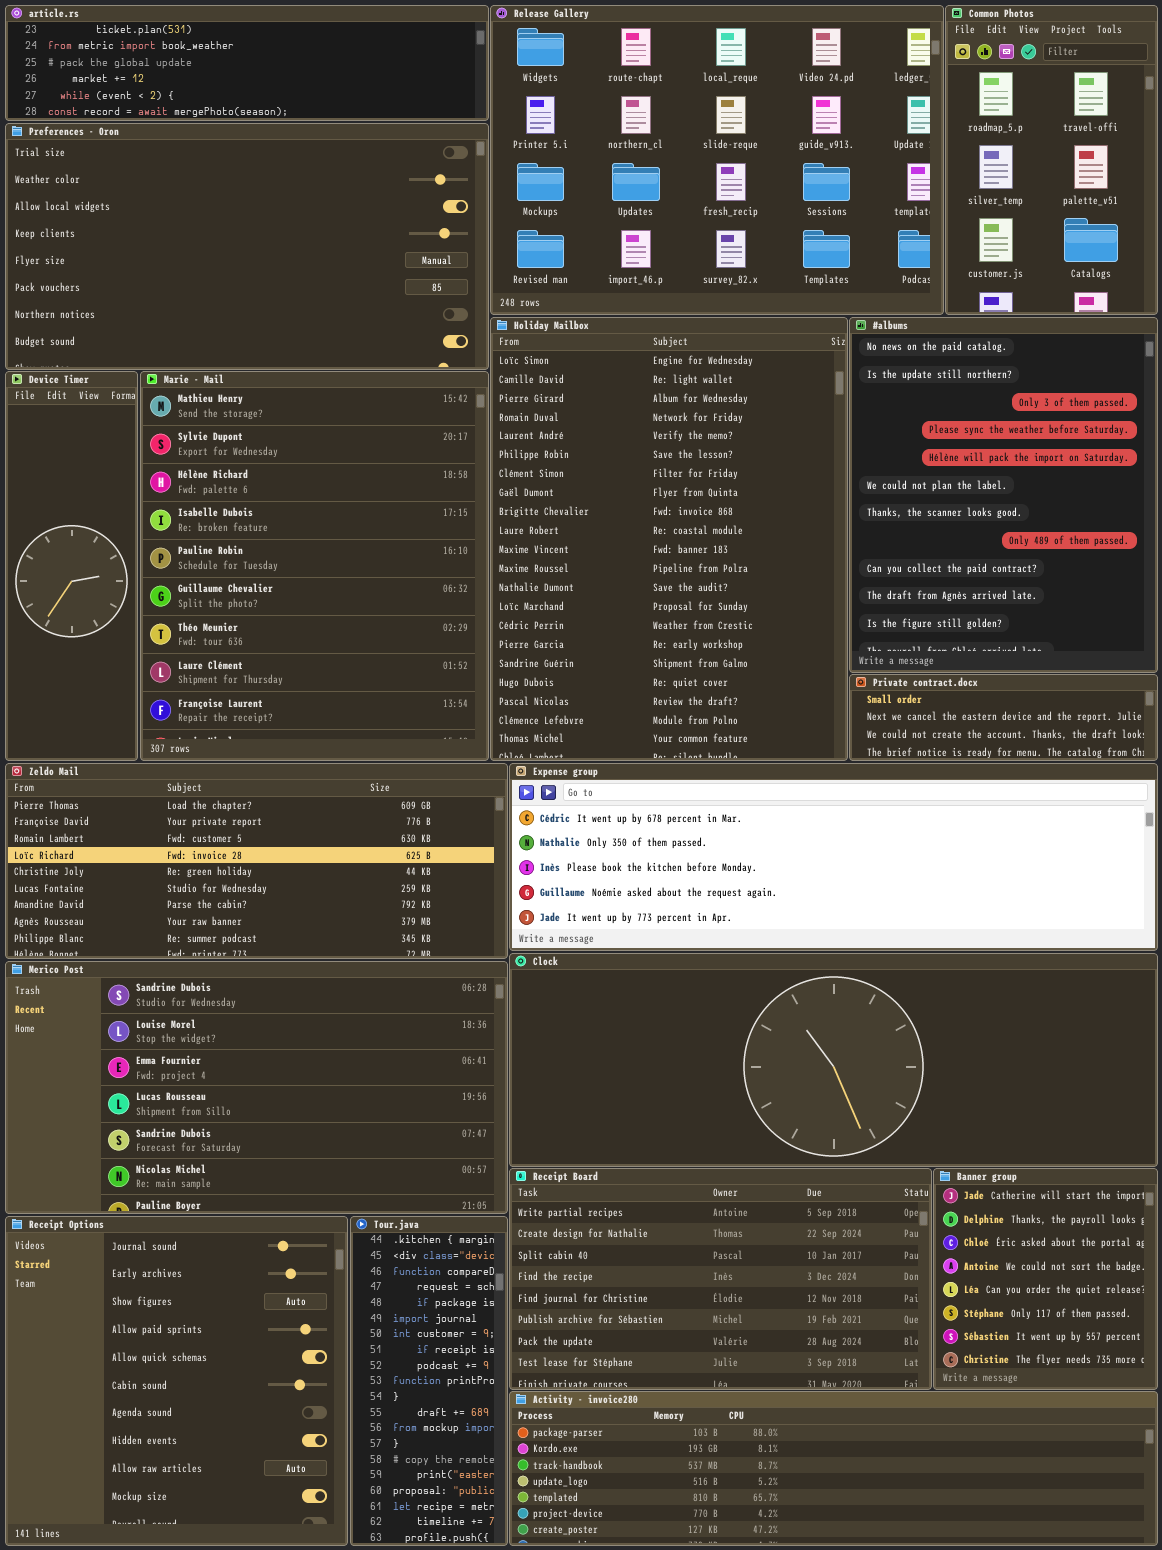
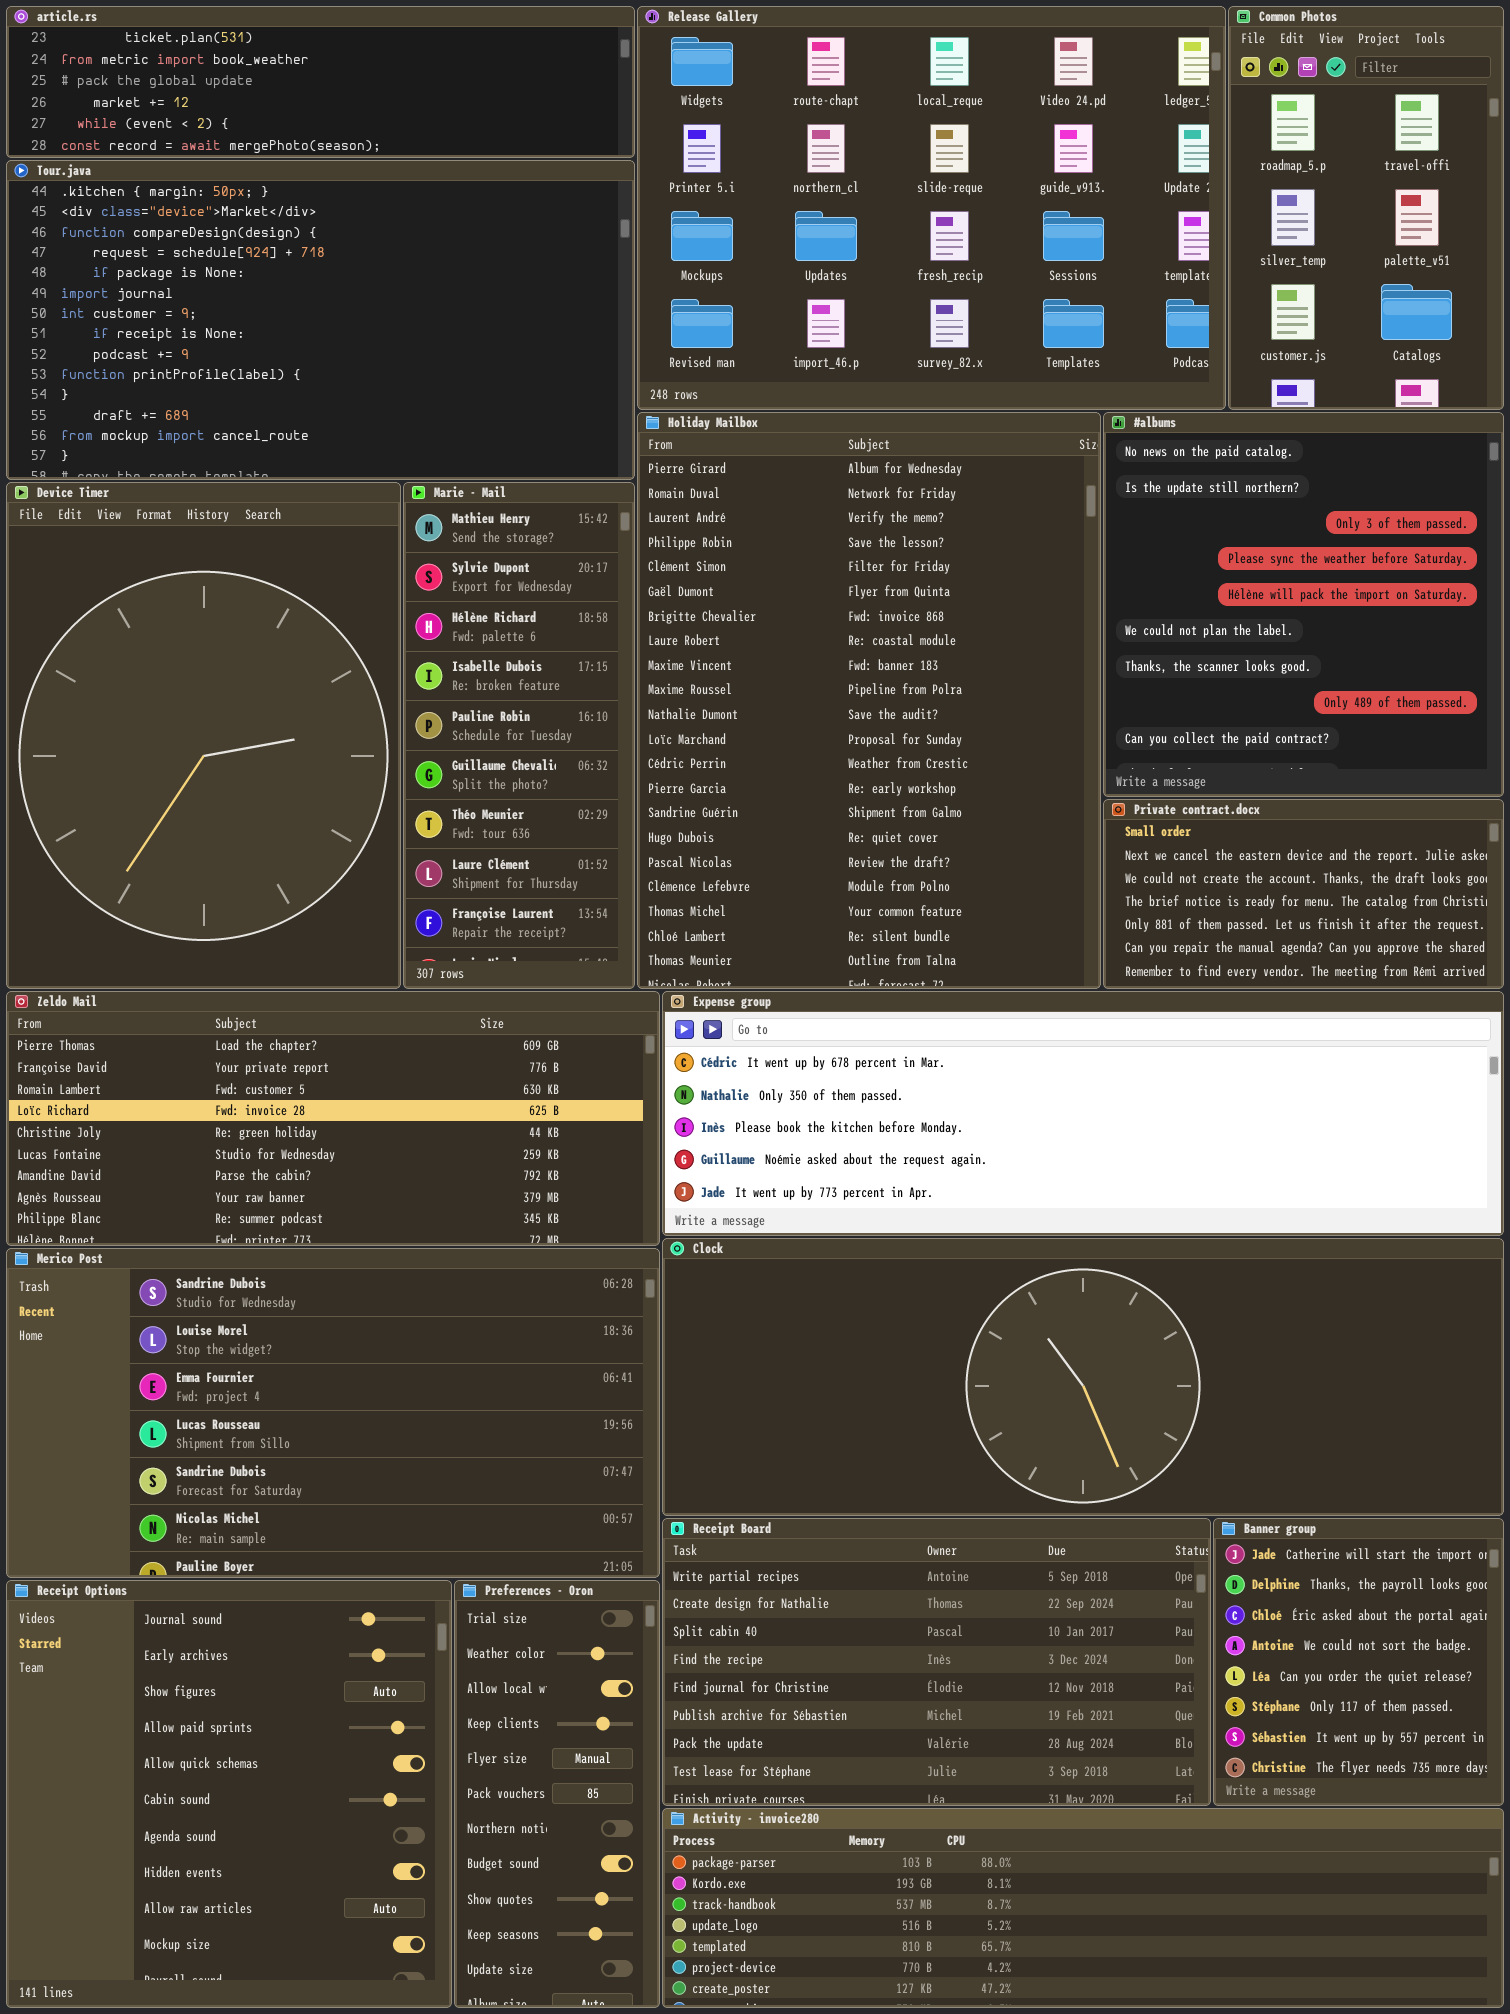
Preferences - Oron: [5,123,489,370] -> [454,1580,660,2008], moved, resized
Holiday Mailbox: [490,317,848,761] -> [637,412,1101,989], scrolled down 2 rows
#albums: [849,317,1158,673] -> [1103,412,1504,797], resized
Device Timer: [5,371,138,761] -> [6,482,401,989], resized
Marie - Mail: [140,371,489,761] -> [403,482,635,989], resized
Private contract.docx: [849,674,1158,761] -> [1103,799,1504,989], resized
Tour.java: [350,1216,508,1546] -> [6,160,635,480], moved, resized

